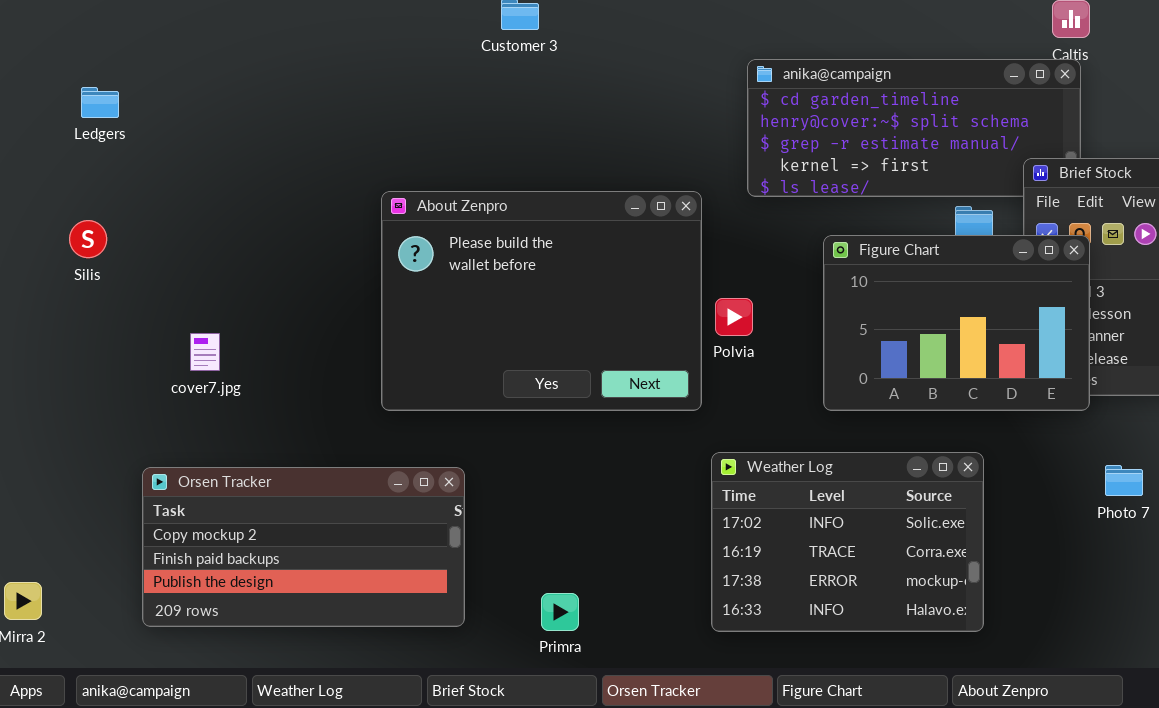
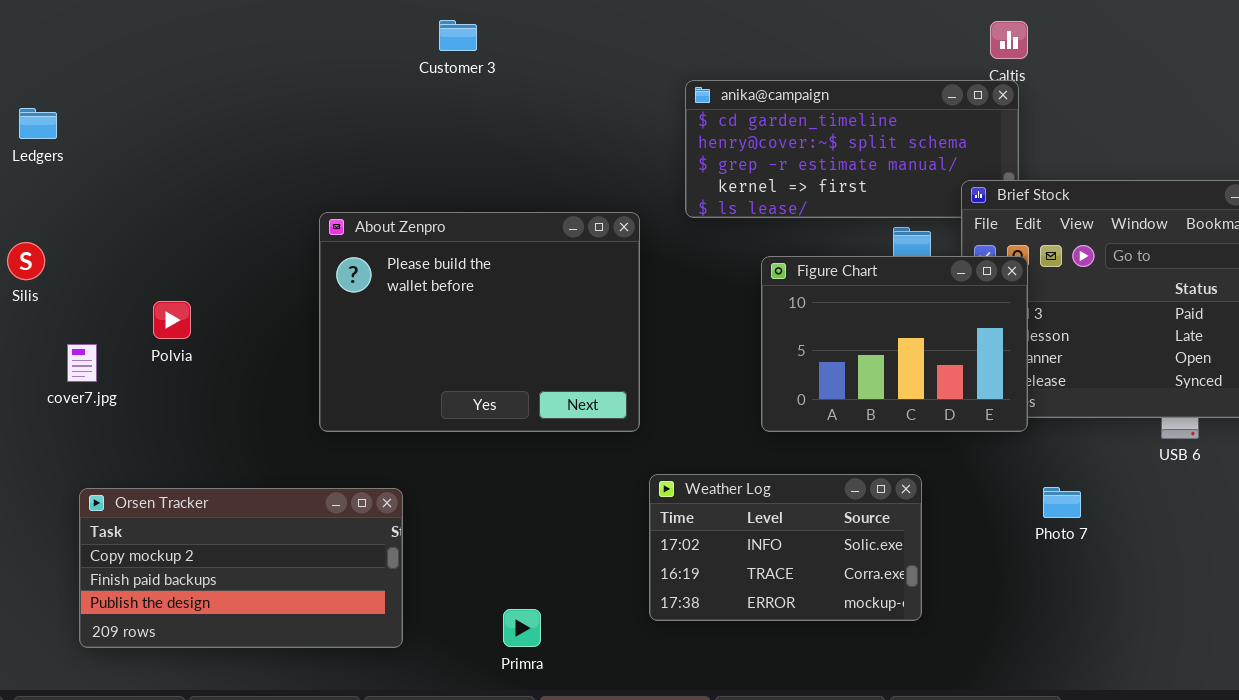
Polvia: [715,298,753,336] -> [153,301,191,339], moved
cover7.jpg: [190,333,220,371] -> [67,344,97,382], moved
Weather Log: [711,452,984,632] -> [649,474,922,621], resized
Primra: [541,593,579,631] -> [503,609,541,647], moved

